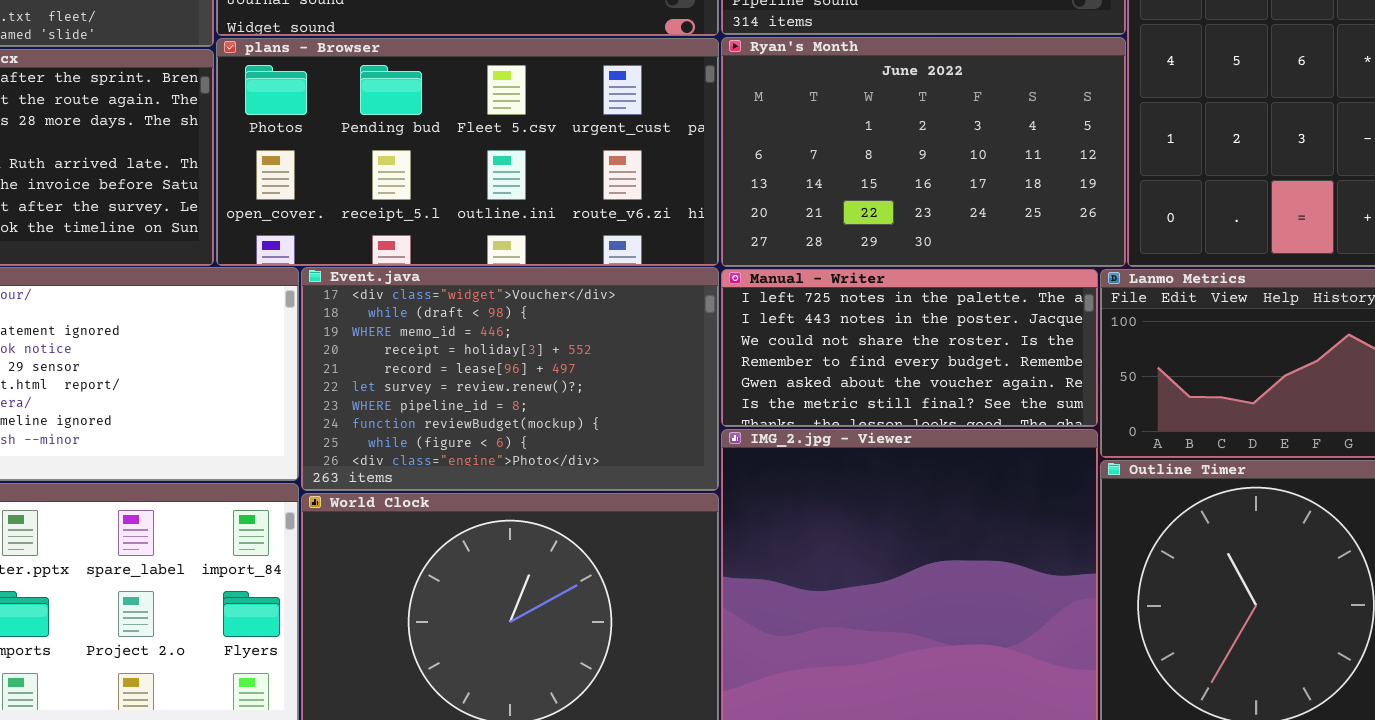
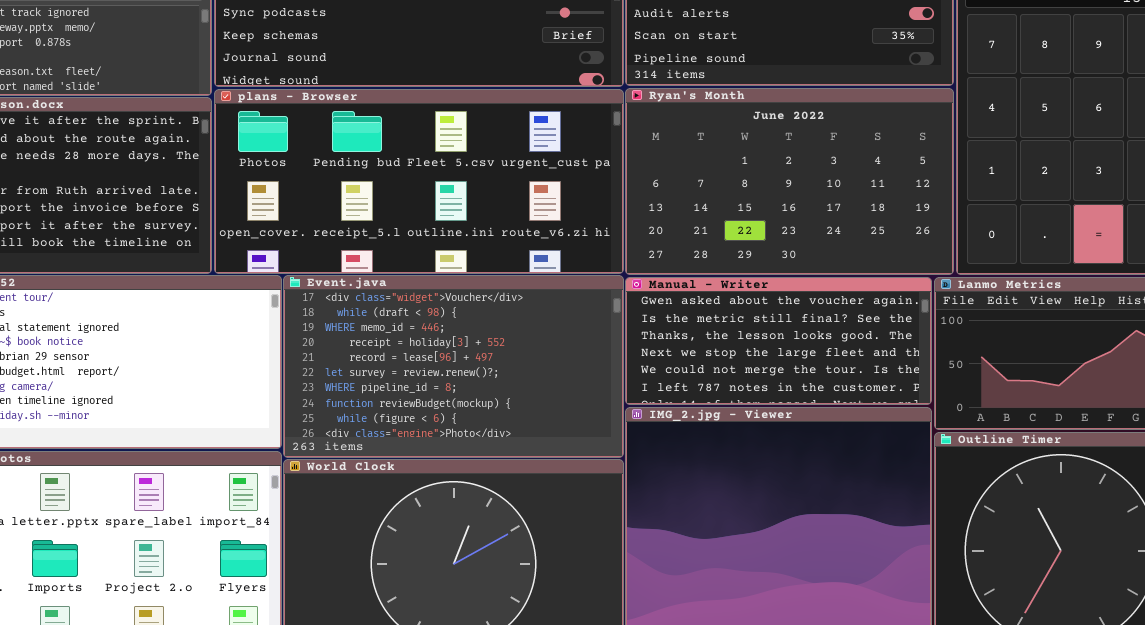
Manual - Writer: [721,269,1098,427] -> [625,277,932,405], scrolled down 4 rows

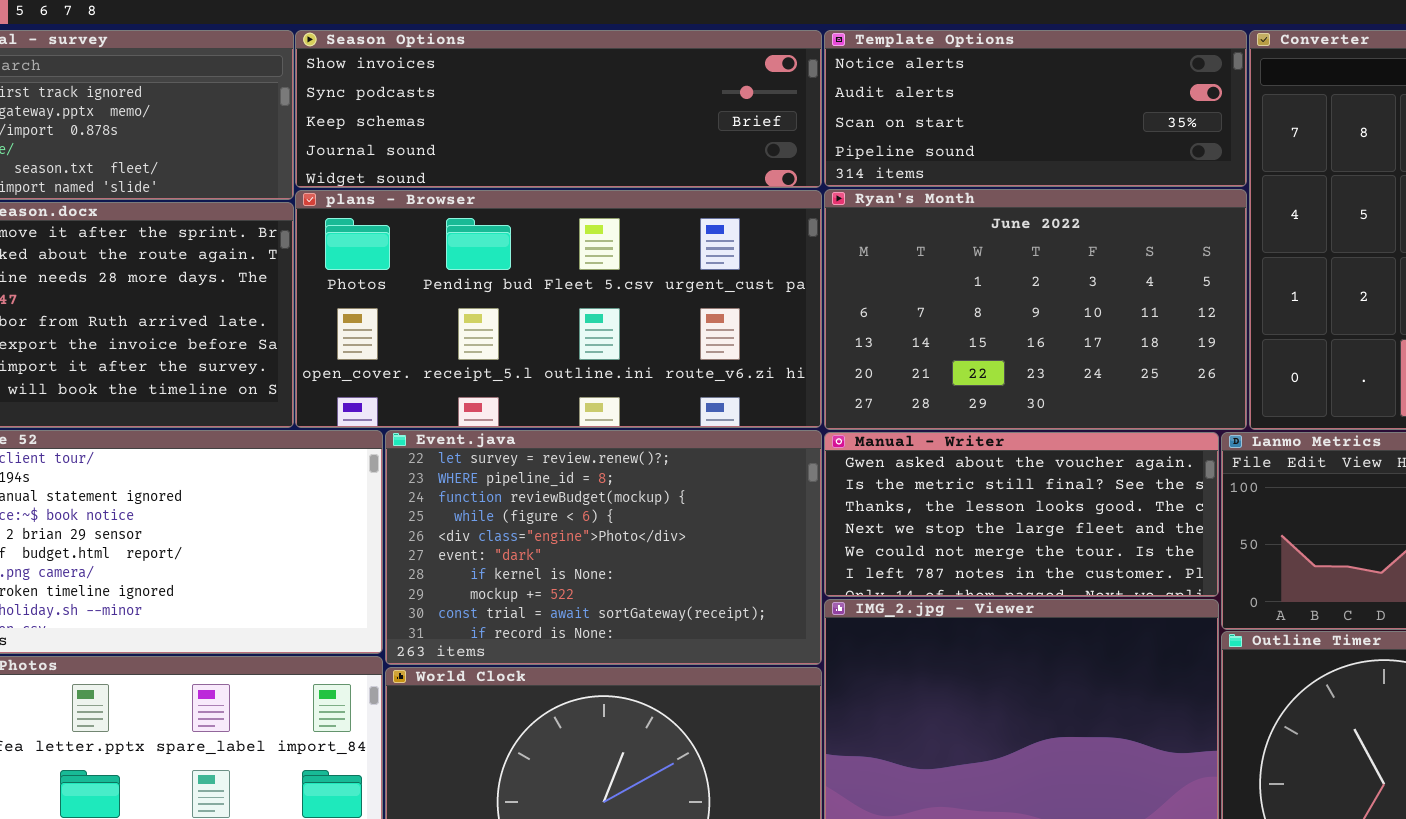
Event.java: [283,275,624,458] -> [385,430,822,665], scrolled down 5 rows

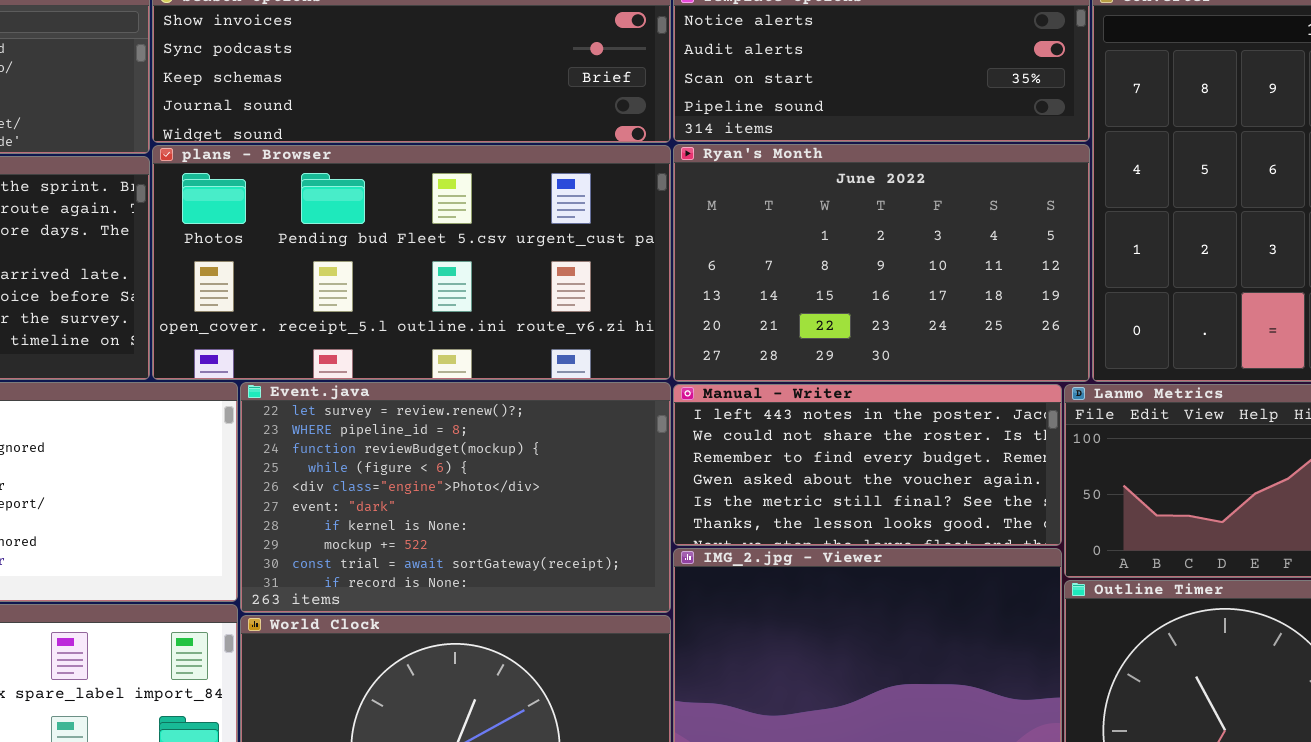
Manual - Writer: [824,432,1219,597] -> [673,384,1062,546], scrolled up 3 rows

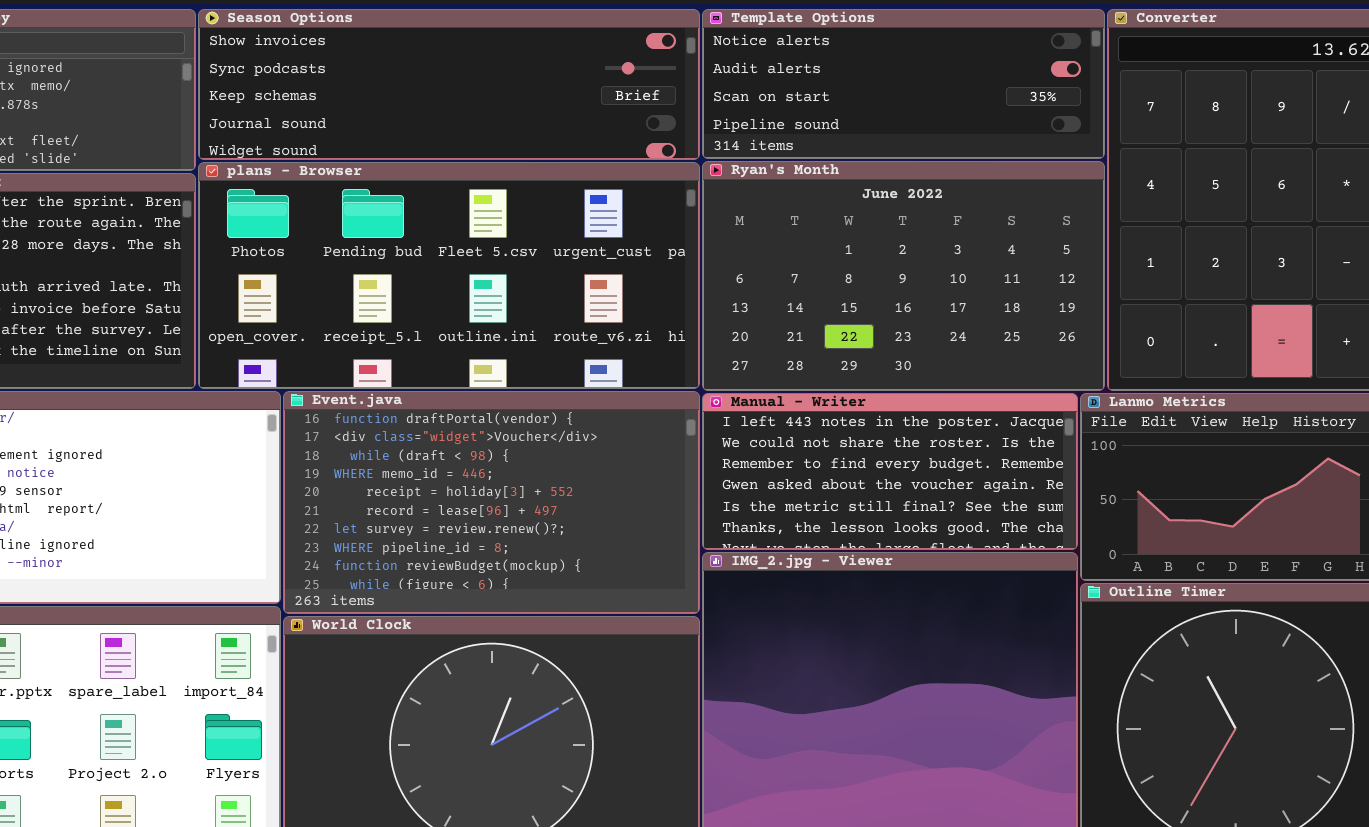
Event.java: [240,382,671,613] -> [283,391,700,614], scrolled up 6 rows

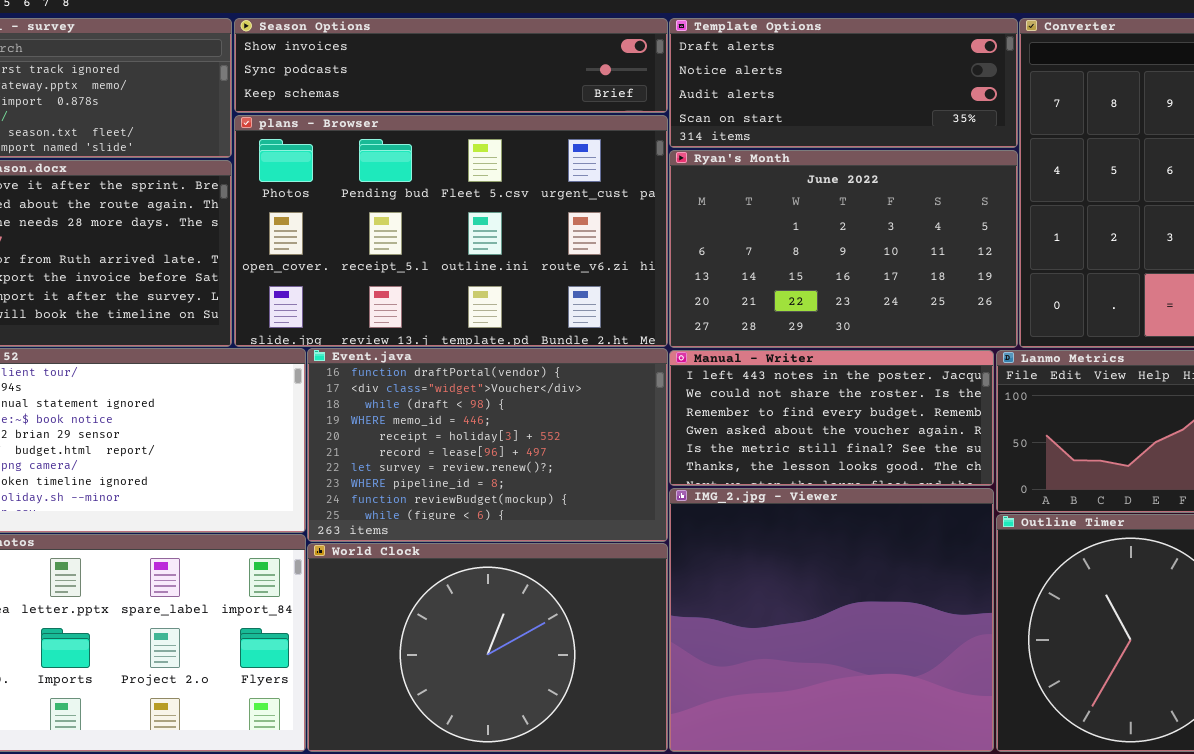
Season Options: [198,9,700,160] -> [234,18,668,113], resized
Template Options: [702,9,1105,159] -> [669,18,1018,148], scrolled up 1 row
plans - Browser: [198,162,700,389] -> [234,115,668,347], resized

